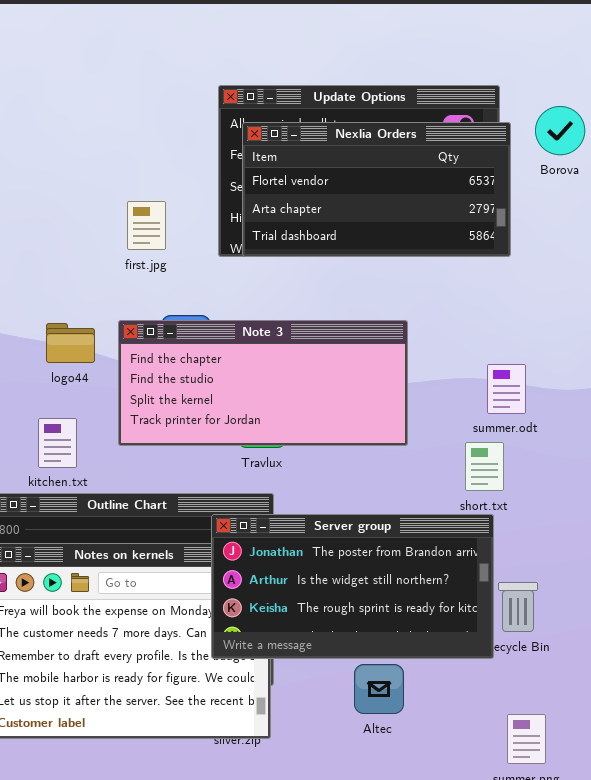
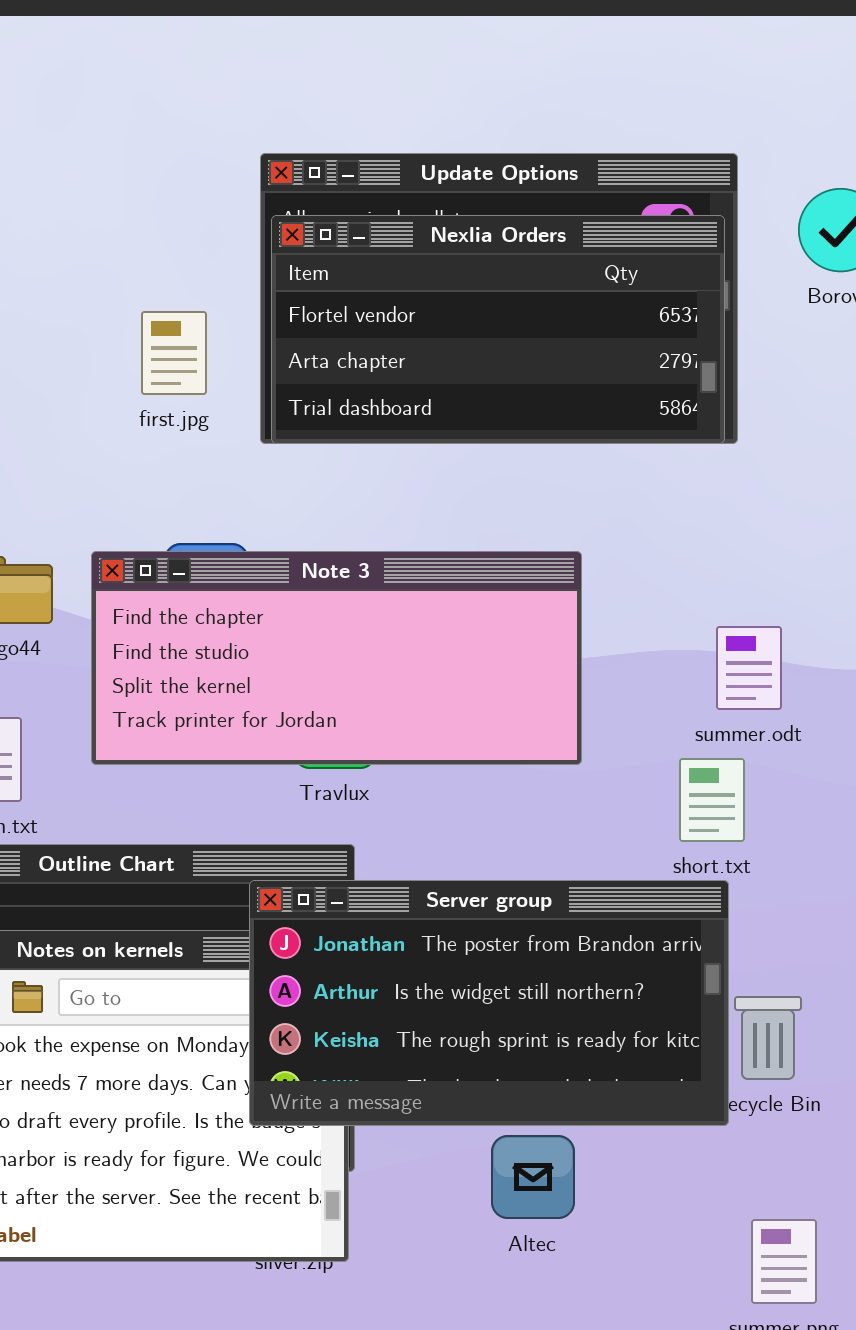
Nexlia Orders: [242,122,511,257] -> [271,215,725,444], moved
first.jpg: [127,201,166,250] -> [141,311,207,395], moved

